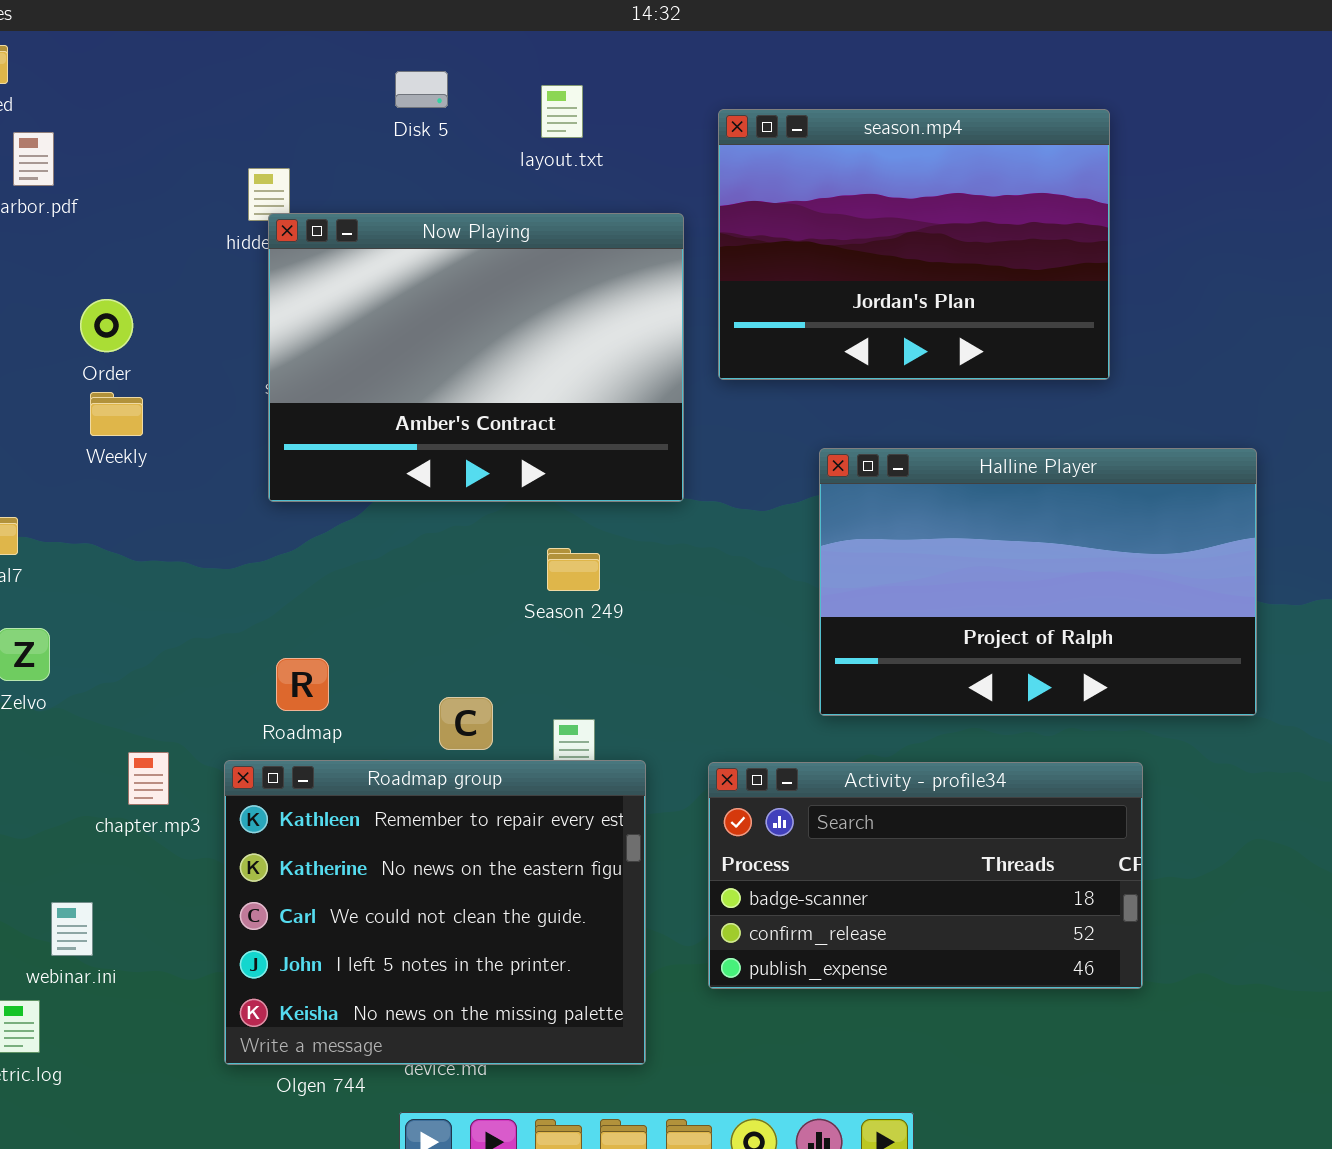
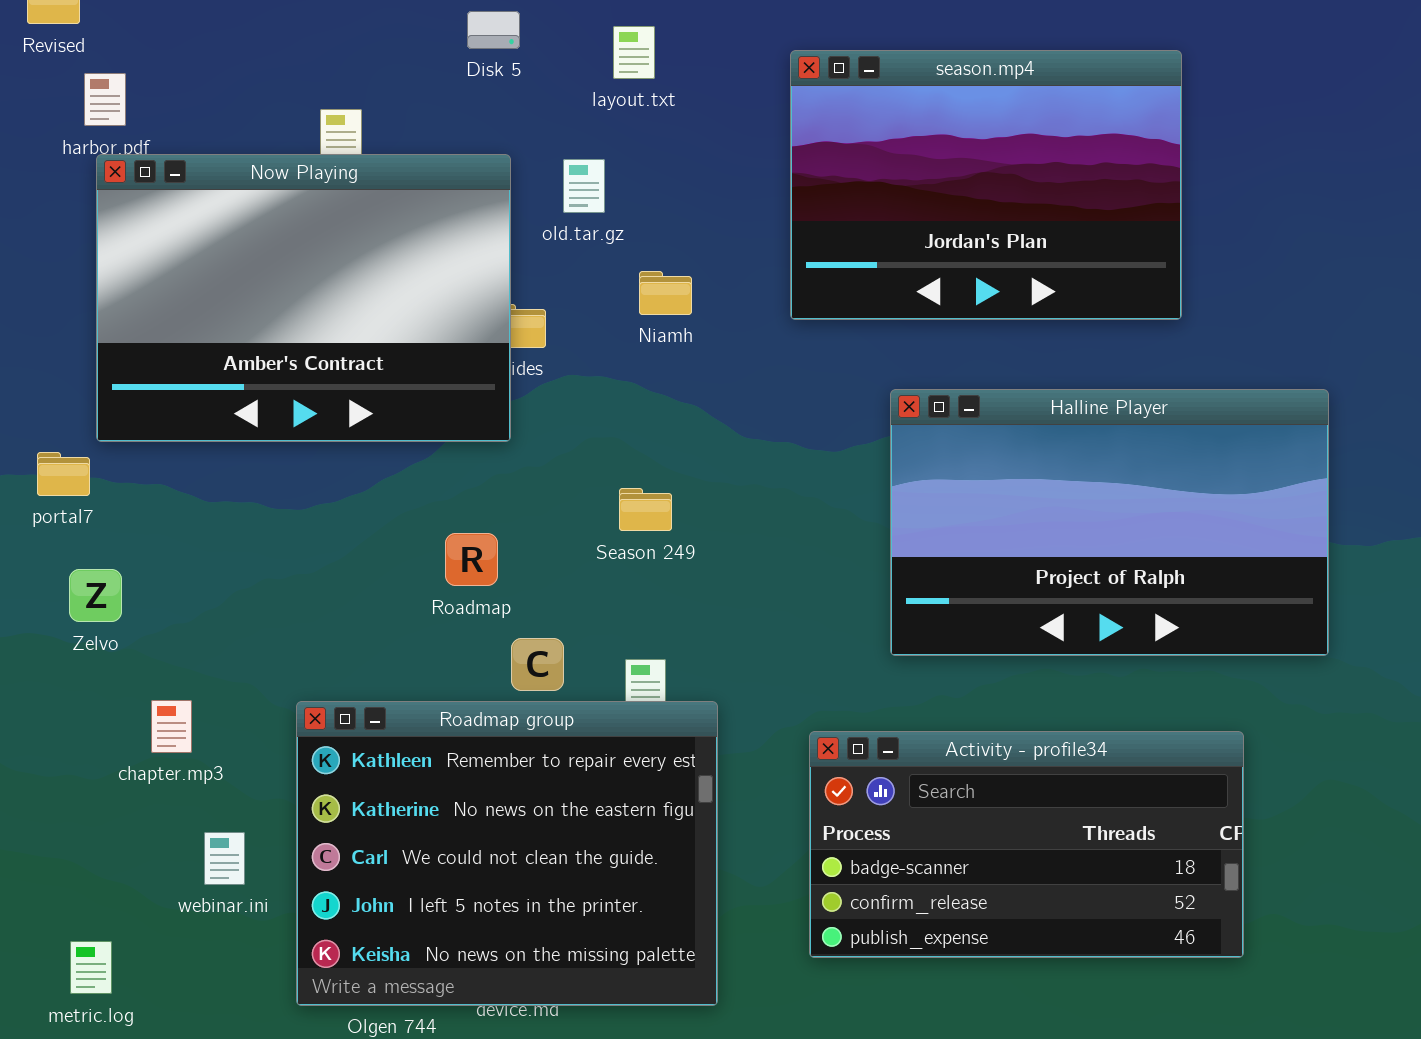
Now Playing: [268,213,684,502] -> [96,154,511,442], moved
Roadmap: [276,658,329,711] -> [445,533,498,586], moved
chapter.mp3: [128,752,169,805] -> [151,700,192,753], moved
Activity - profile34: [708,762,1143,989] -> [809,731,1244,958], moved
webinar.ini: [51,902,93,956] -> [204,832,245,885], moved

